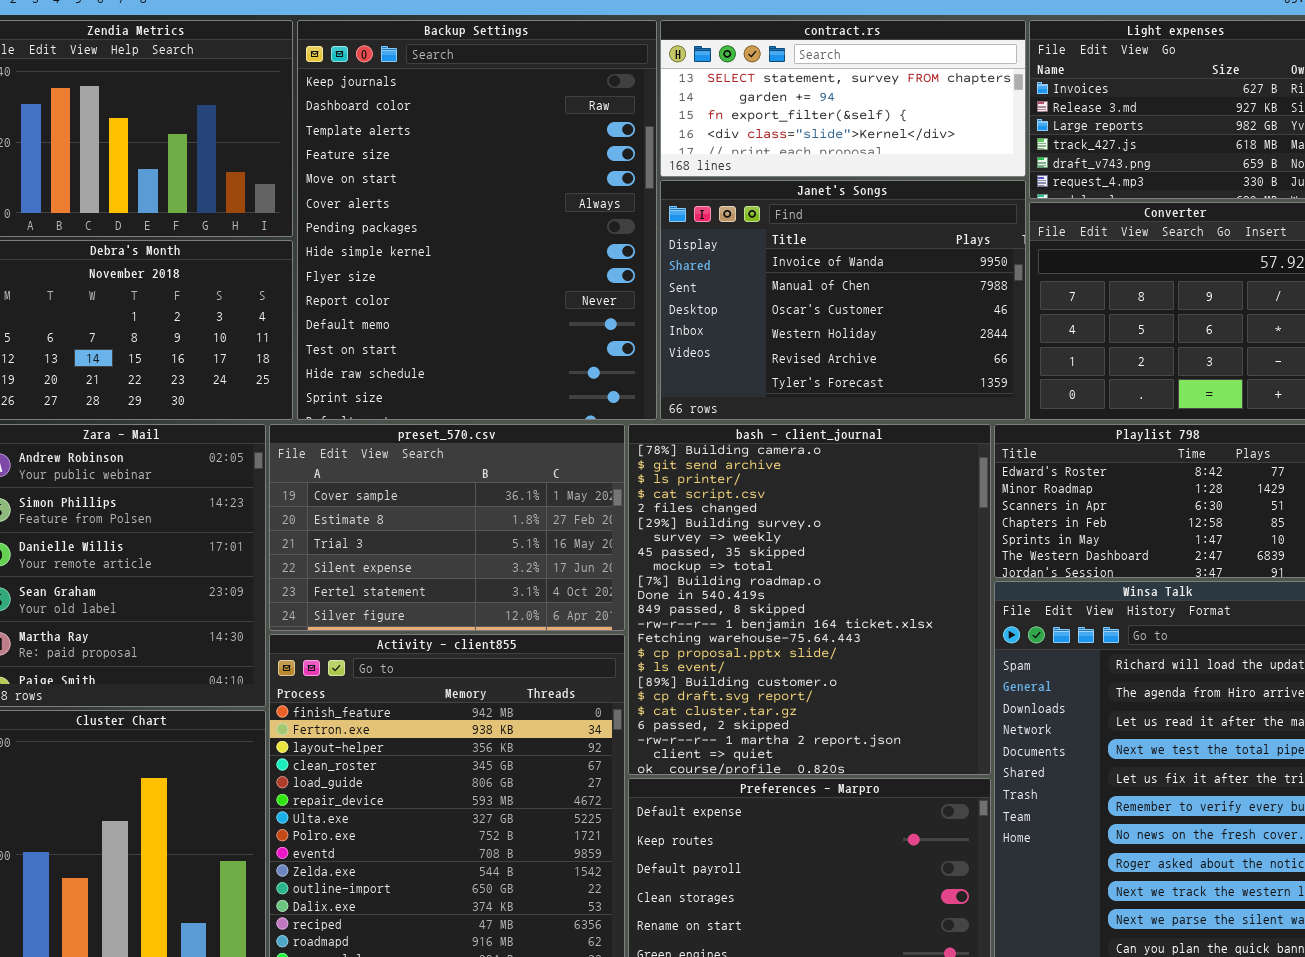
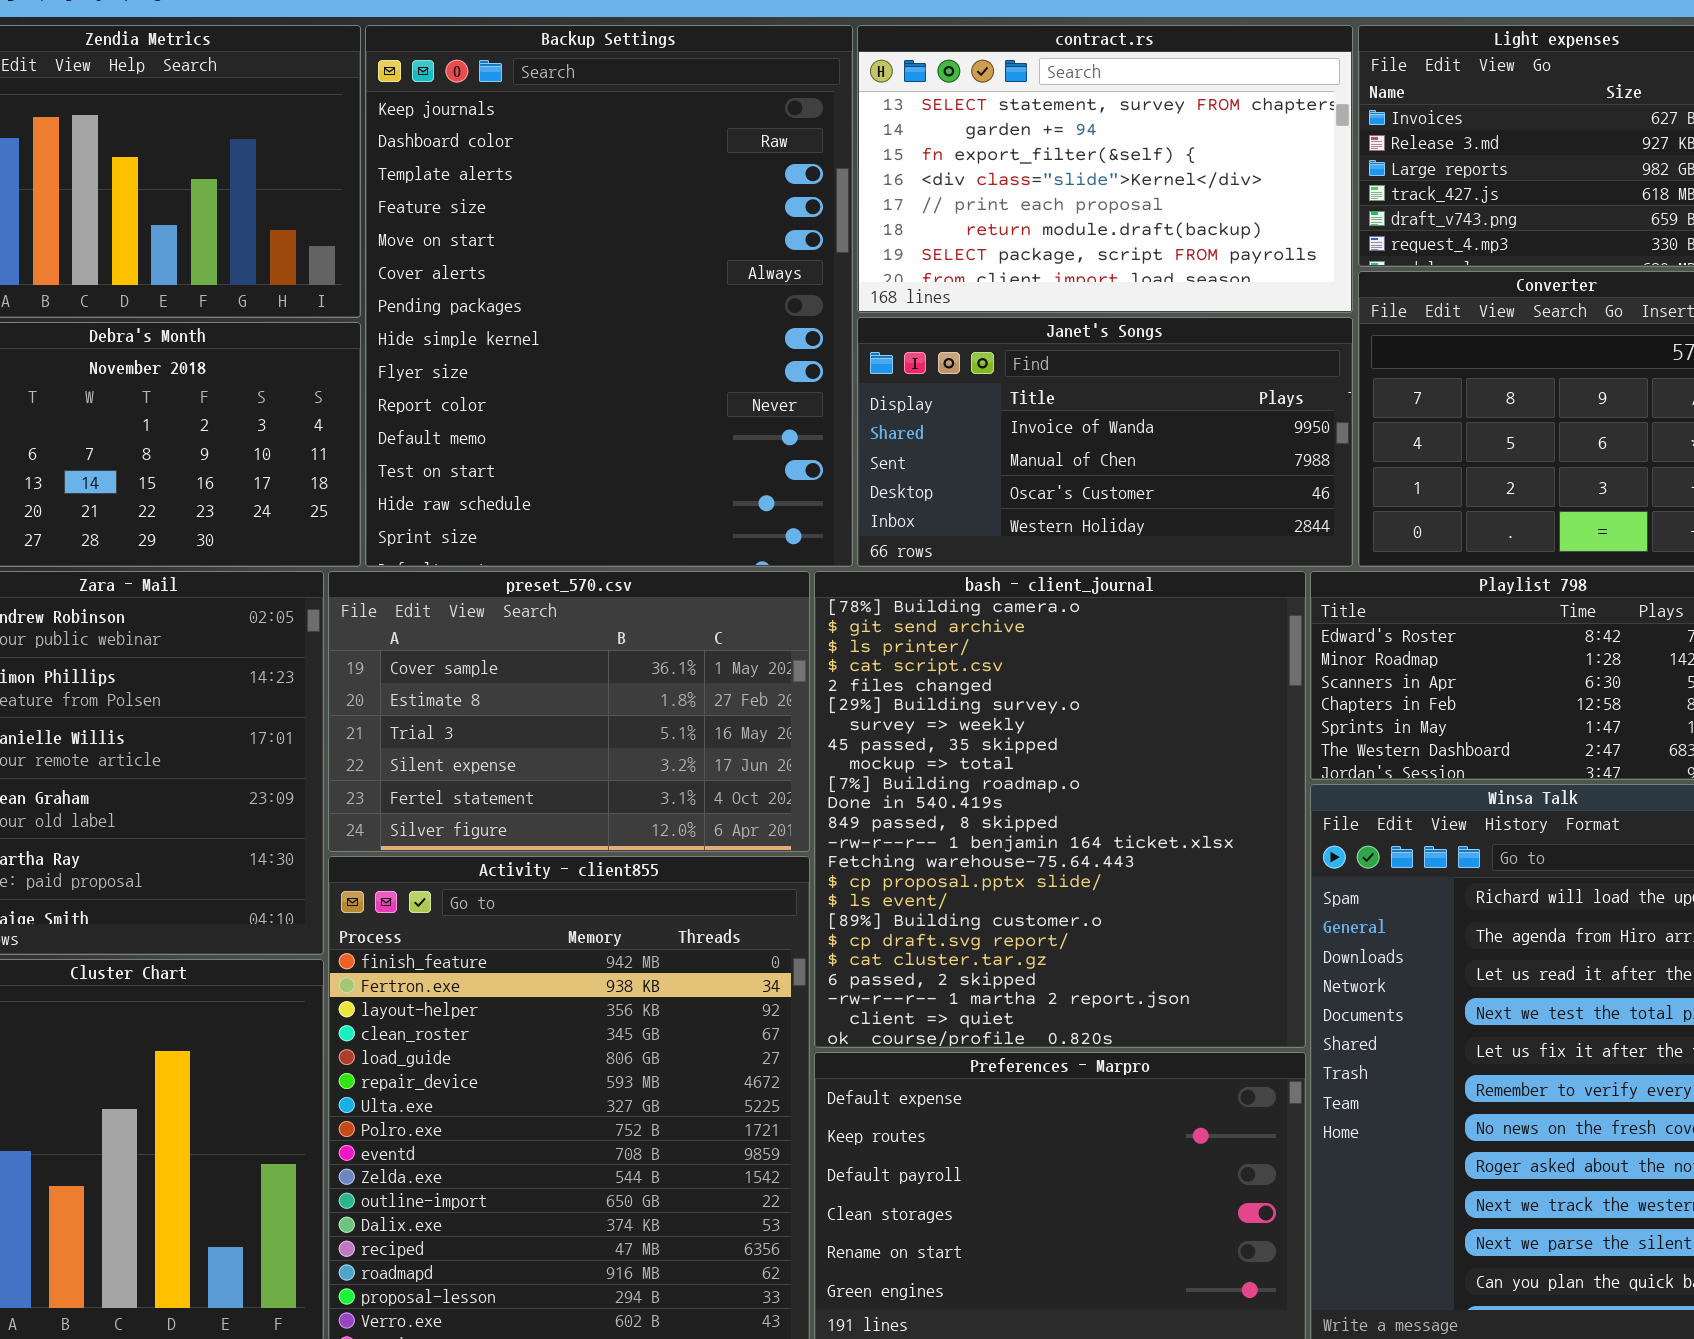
contract.rs: [660,20,1026,177] -> [857,25,1353,313], resized
Janet's Songs: [660,180,1026,420] -> [857,317,1353,567], resized

